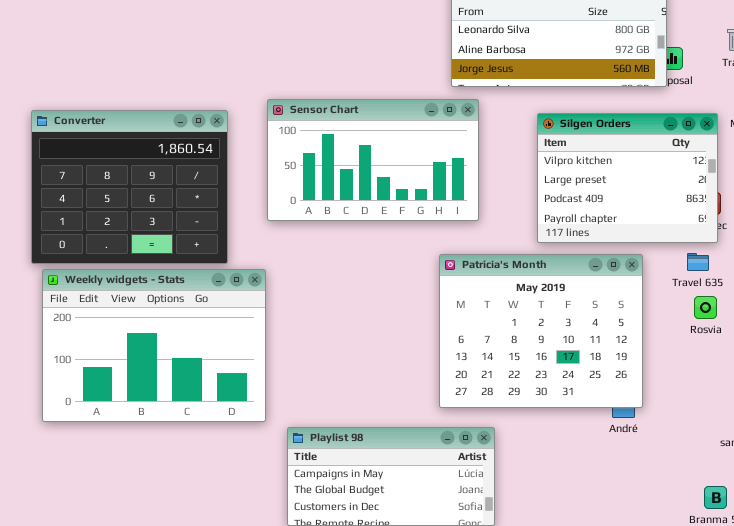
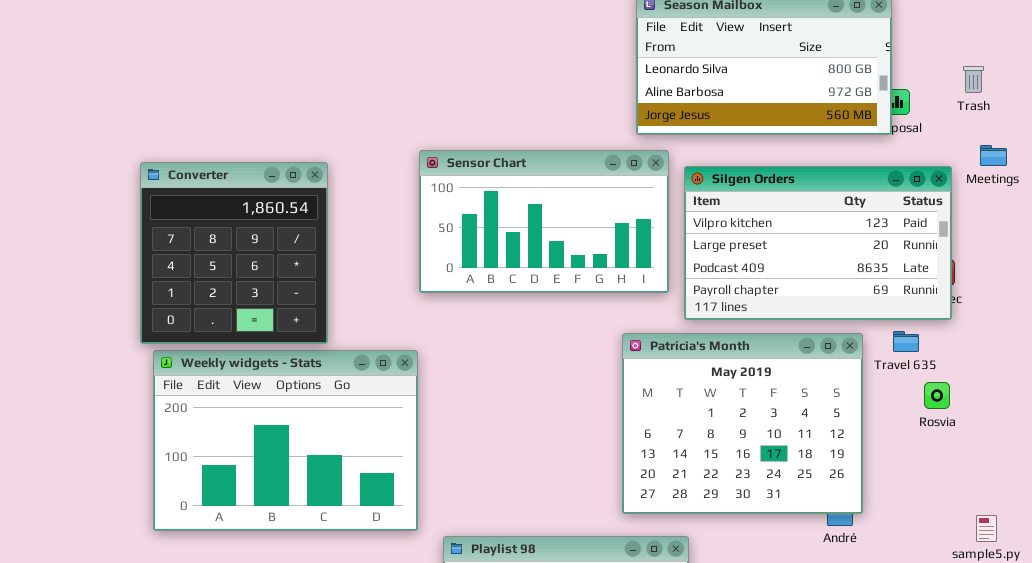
Converter: [31,110,228,264] -> [140,162,328,344], resized
Silgen Orders: [537,113,718,243] -> [684,166,952,320], resized
Travel 635: [687,253,709,271] -> [893,331,919,352], moved

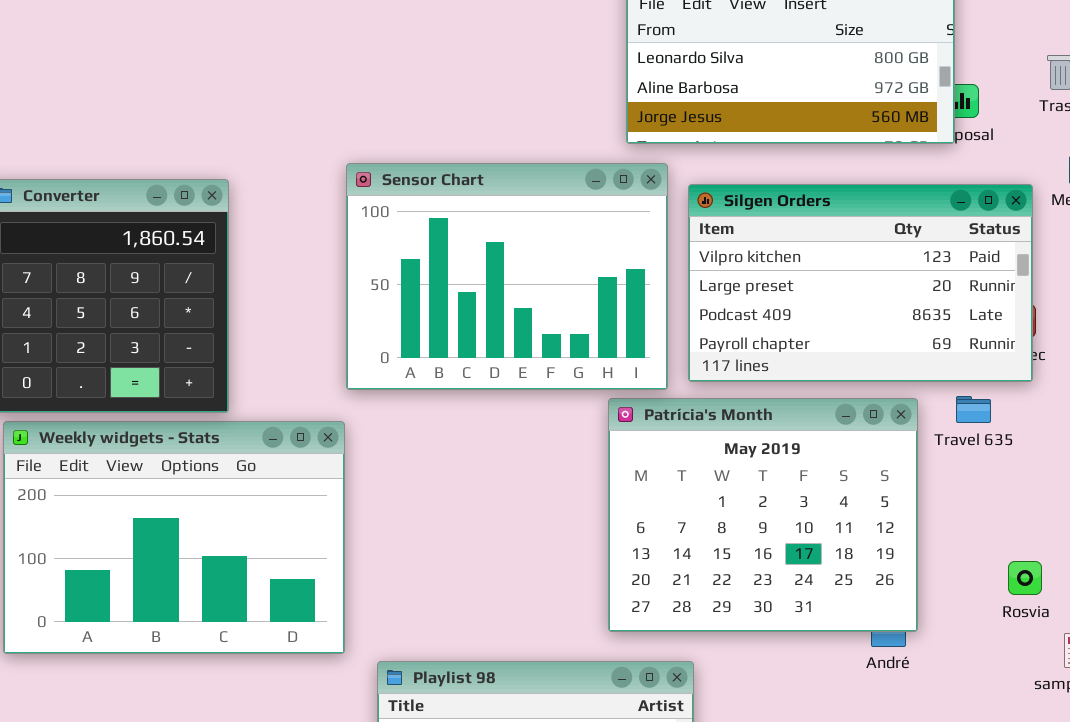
Sensor Chart: [419,150,669,293] -> [346,163,668,390], resized
Rosvia: [924,382,950,409] -> [1008,561,1042,595], moved

